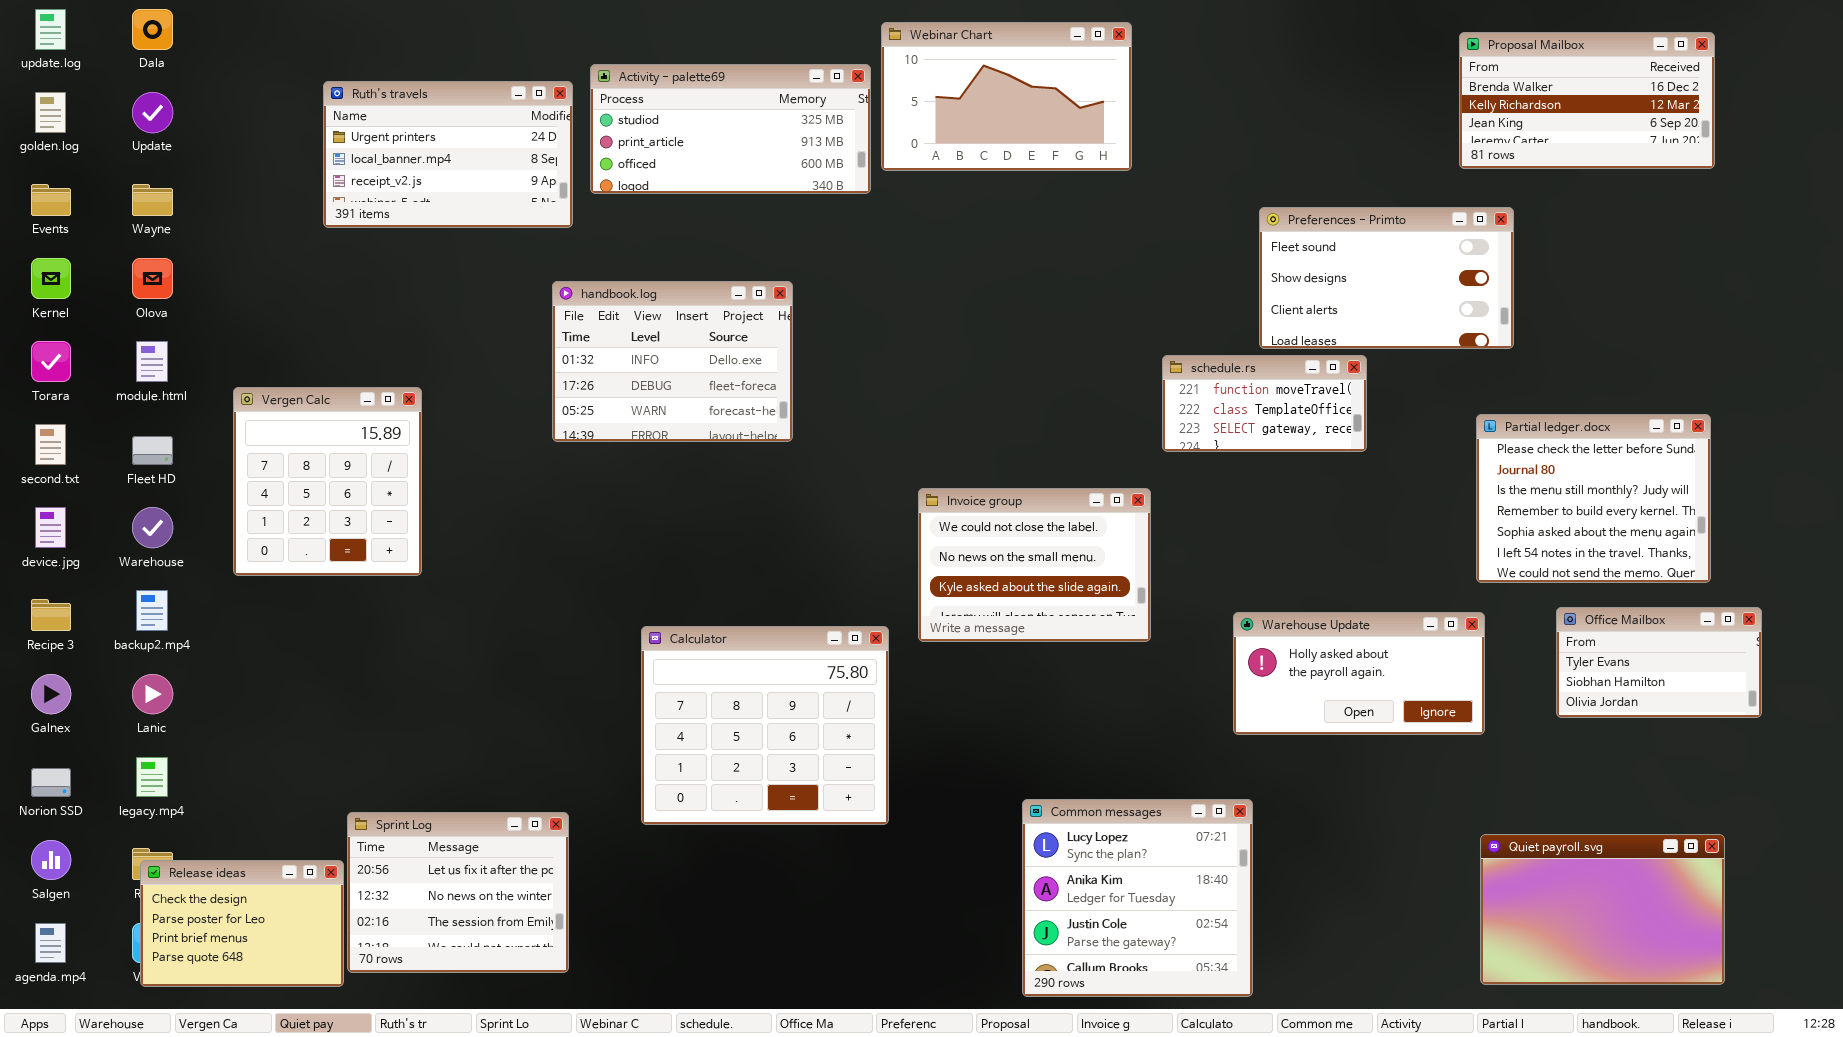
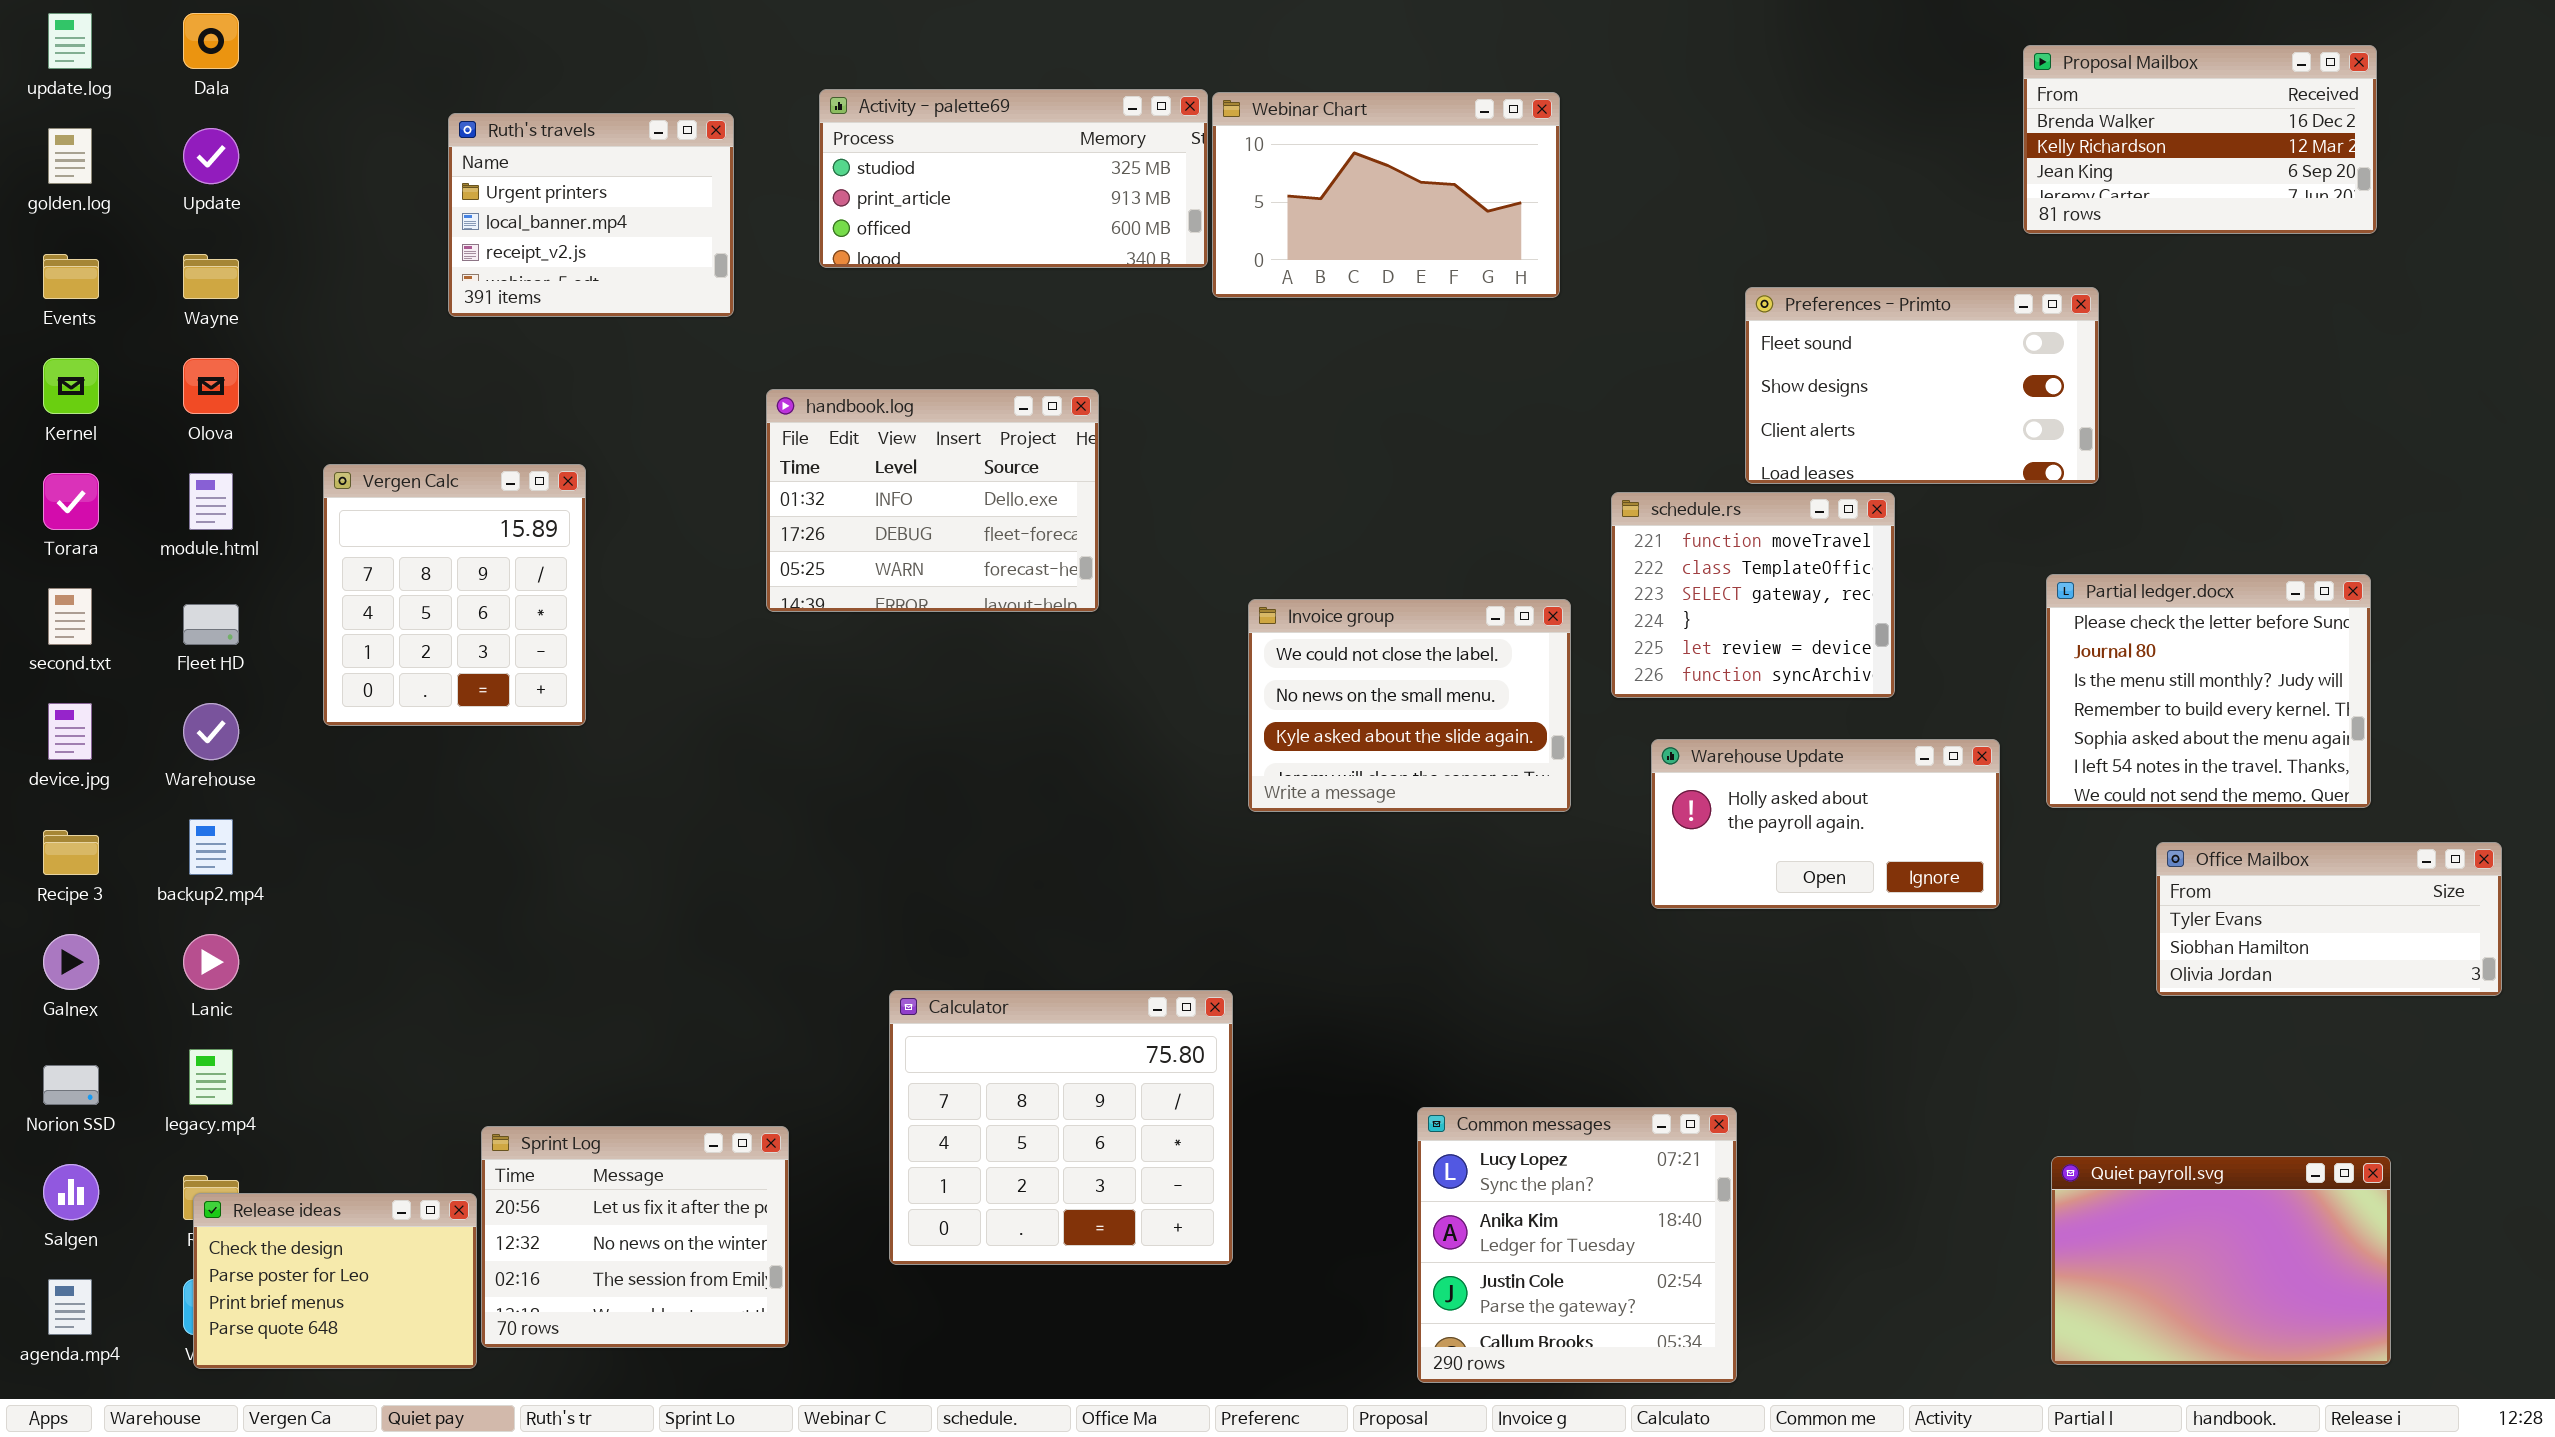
Webinar Chart: [881,22,1132,171] -> [1212,92,1560,298], moved
Ruth's travels: [323,81,573,228] -> [448,113,734,317], resized
schedule.rs: [1162,355,1367,452] -> [1611,492,1895,698], resized
Vergen Calc: [233,387,422,576] -> [323,464,586,726], moved
Invoice group: [918,488,1151,642] -> [1248,599,1571,812], moved
Office Mailbox: [1556,607,1762,718] -> [2156,842,2502,996], resized
Warehouse Update: [1233,612,1485,735] -> [1651,739,2000,909], moved
Calculator: [641,626,889,825] -> [889,990,1233,1265], moved

